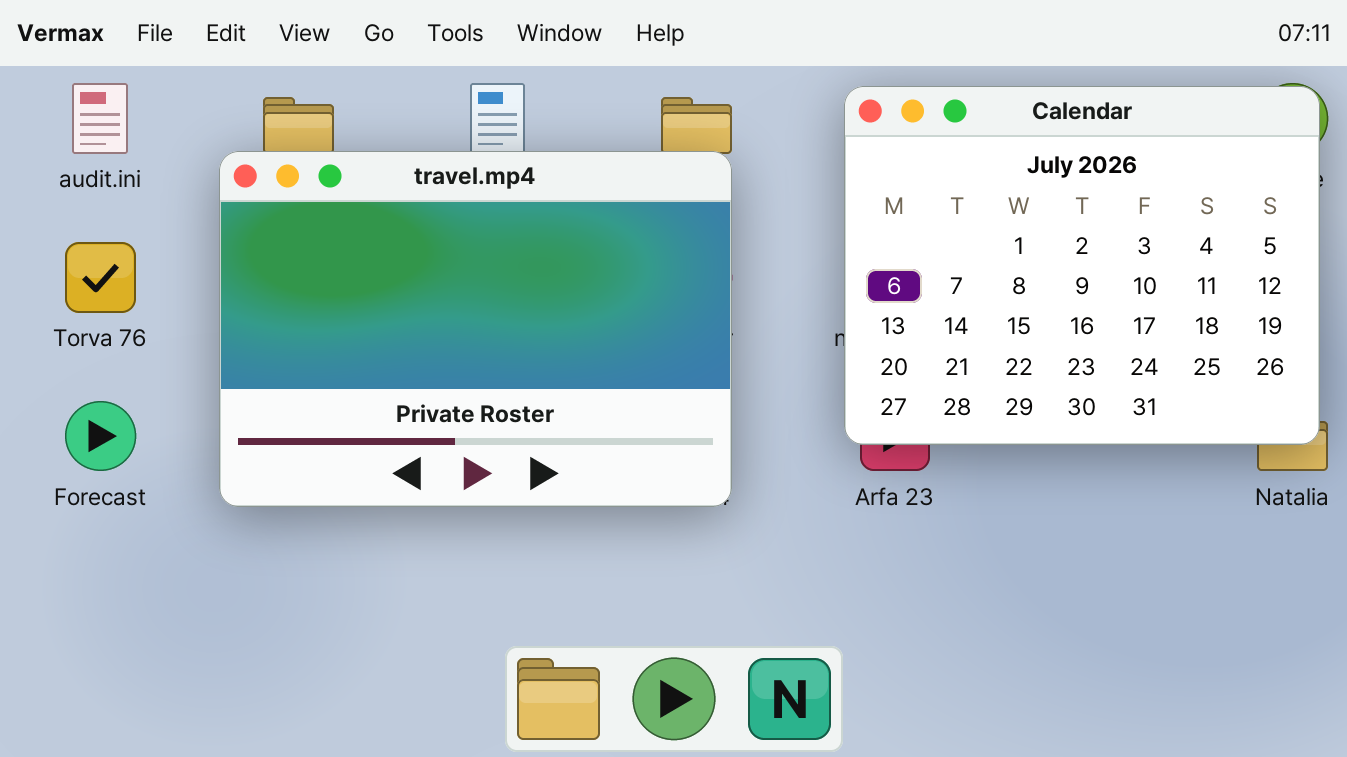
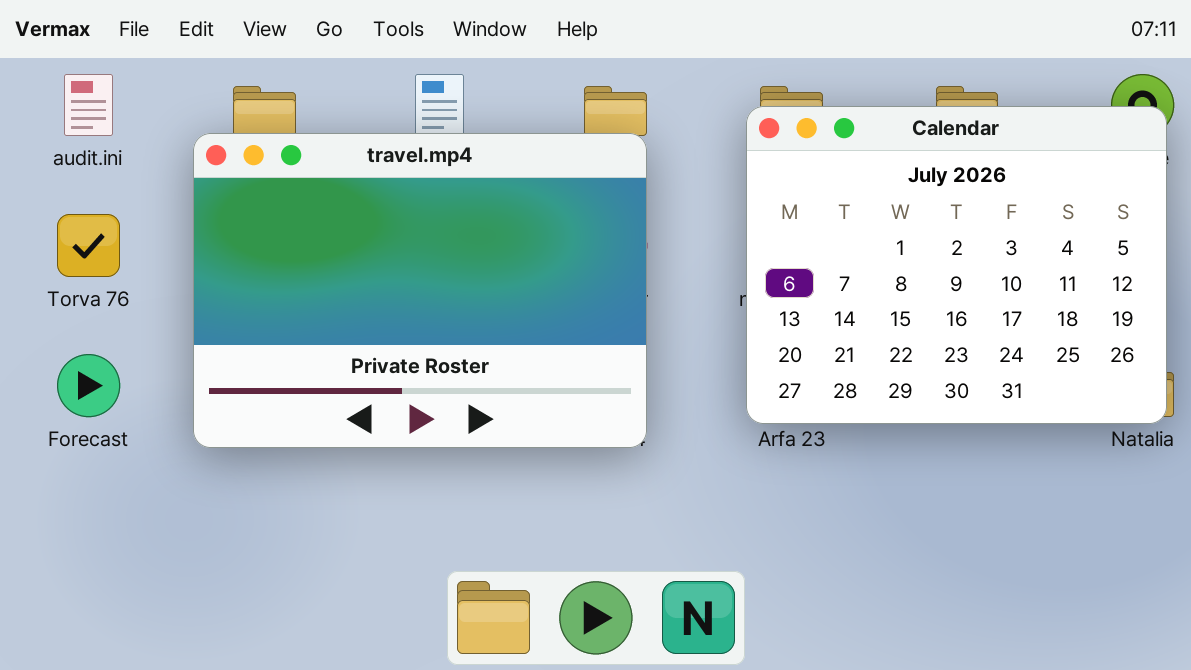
Calendar: [844,86,1320,445] -> [746,106,1167,424], moved

